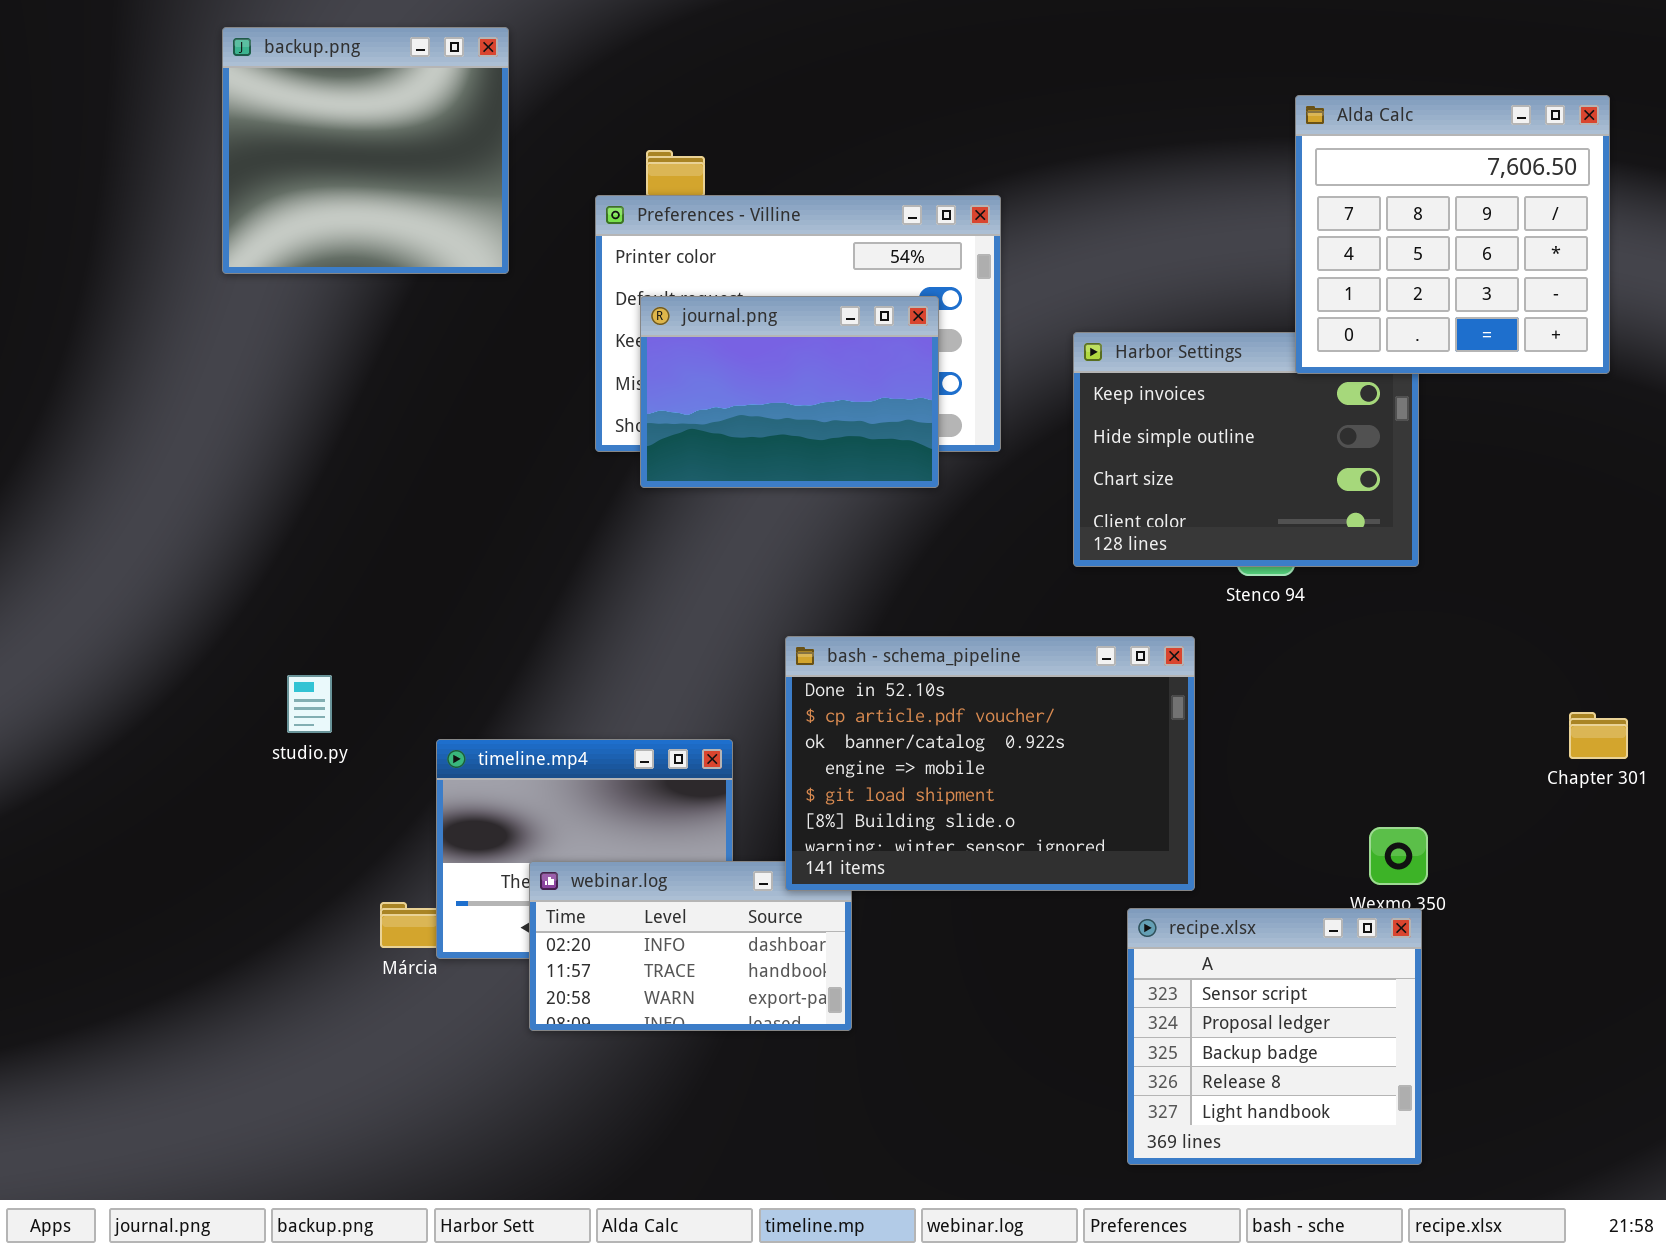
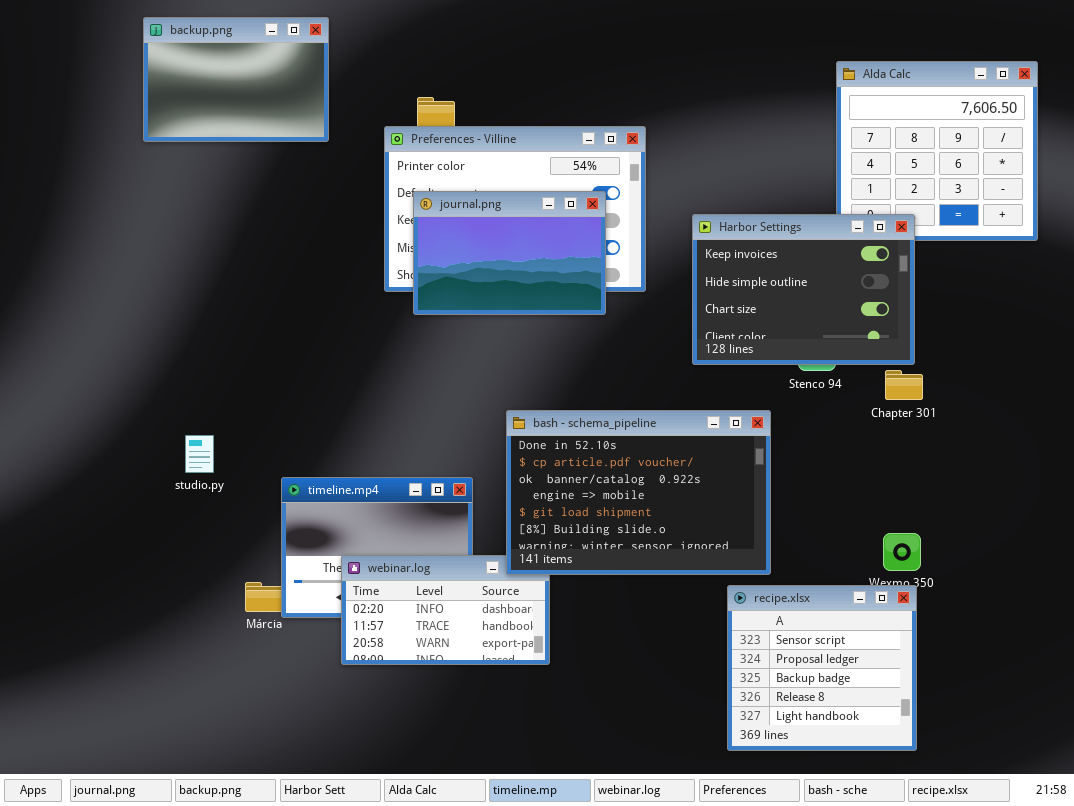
backup.png: [222,27,509,274] -> [143,17,329,142], resized
Harbor Settings: [1073,332,1419,567] -> [692,214,915,365], raised
Chapter 301: [1569,712,1628,759] -> [885,370,923,400], moved

